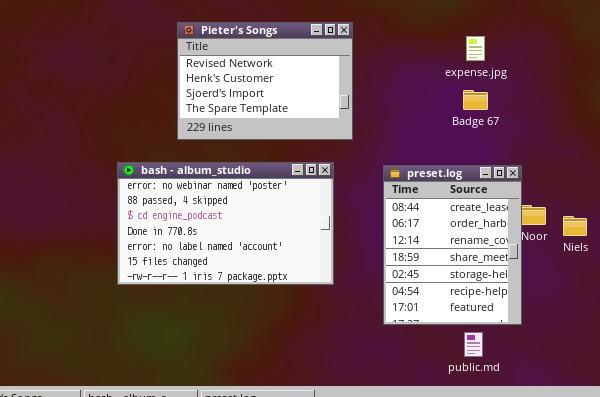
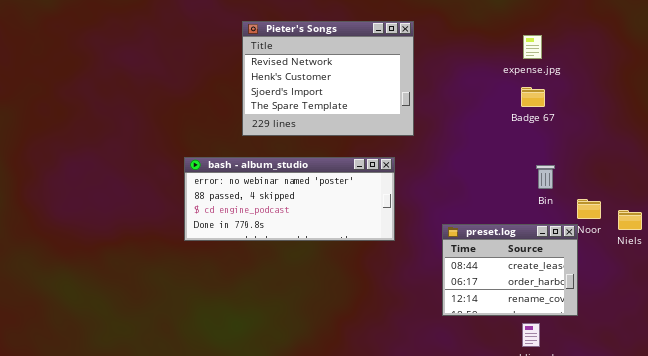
bash - album_studio: [117,162,334,285] -> [184,157,395,241], resized
preset.log: [383,165,522,325] -> [442,224,578,316], resized

